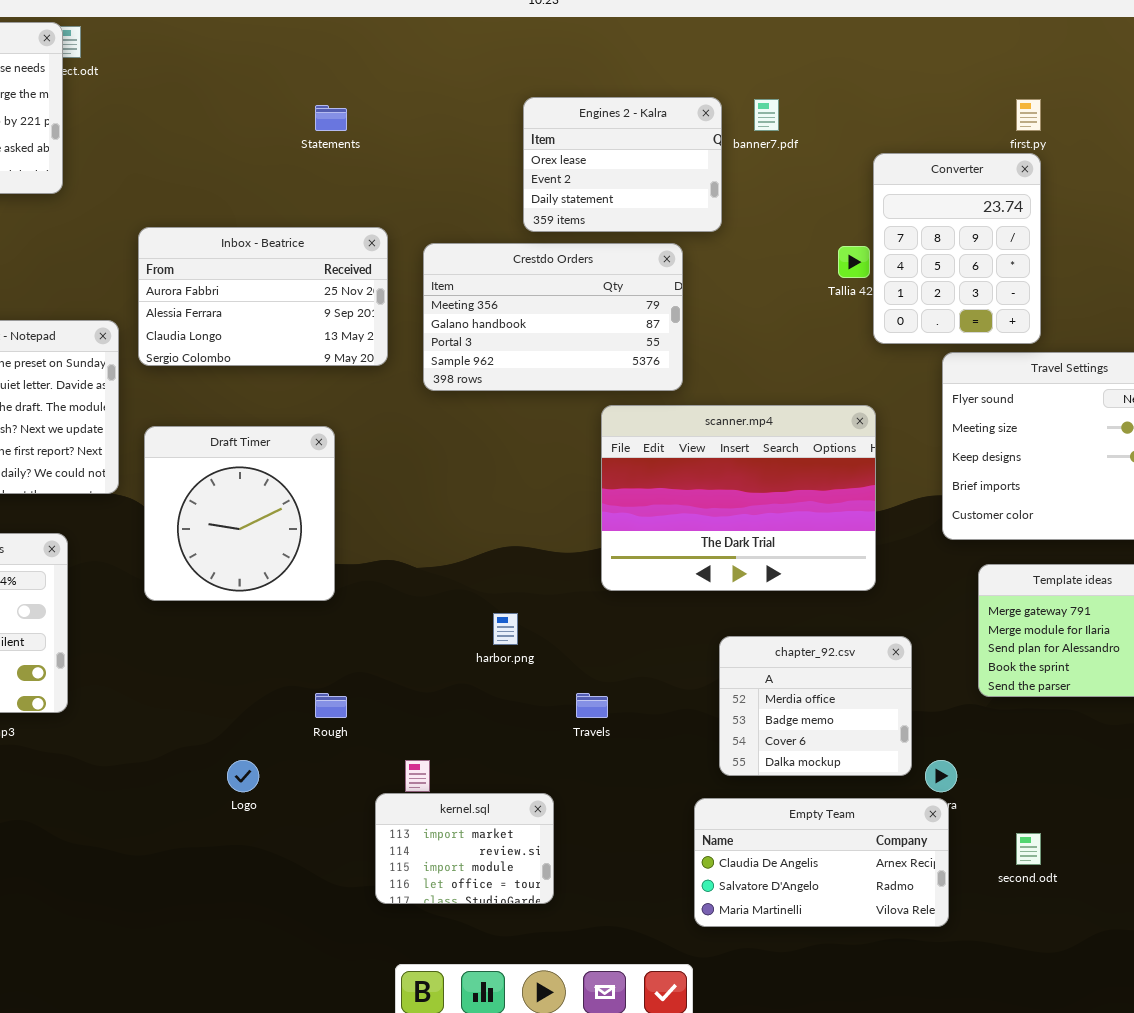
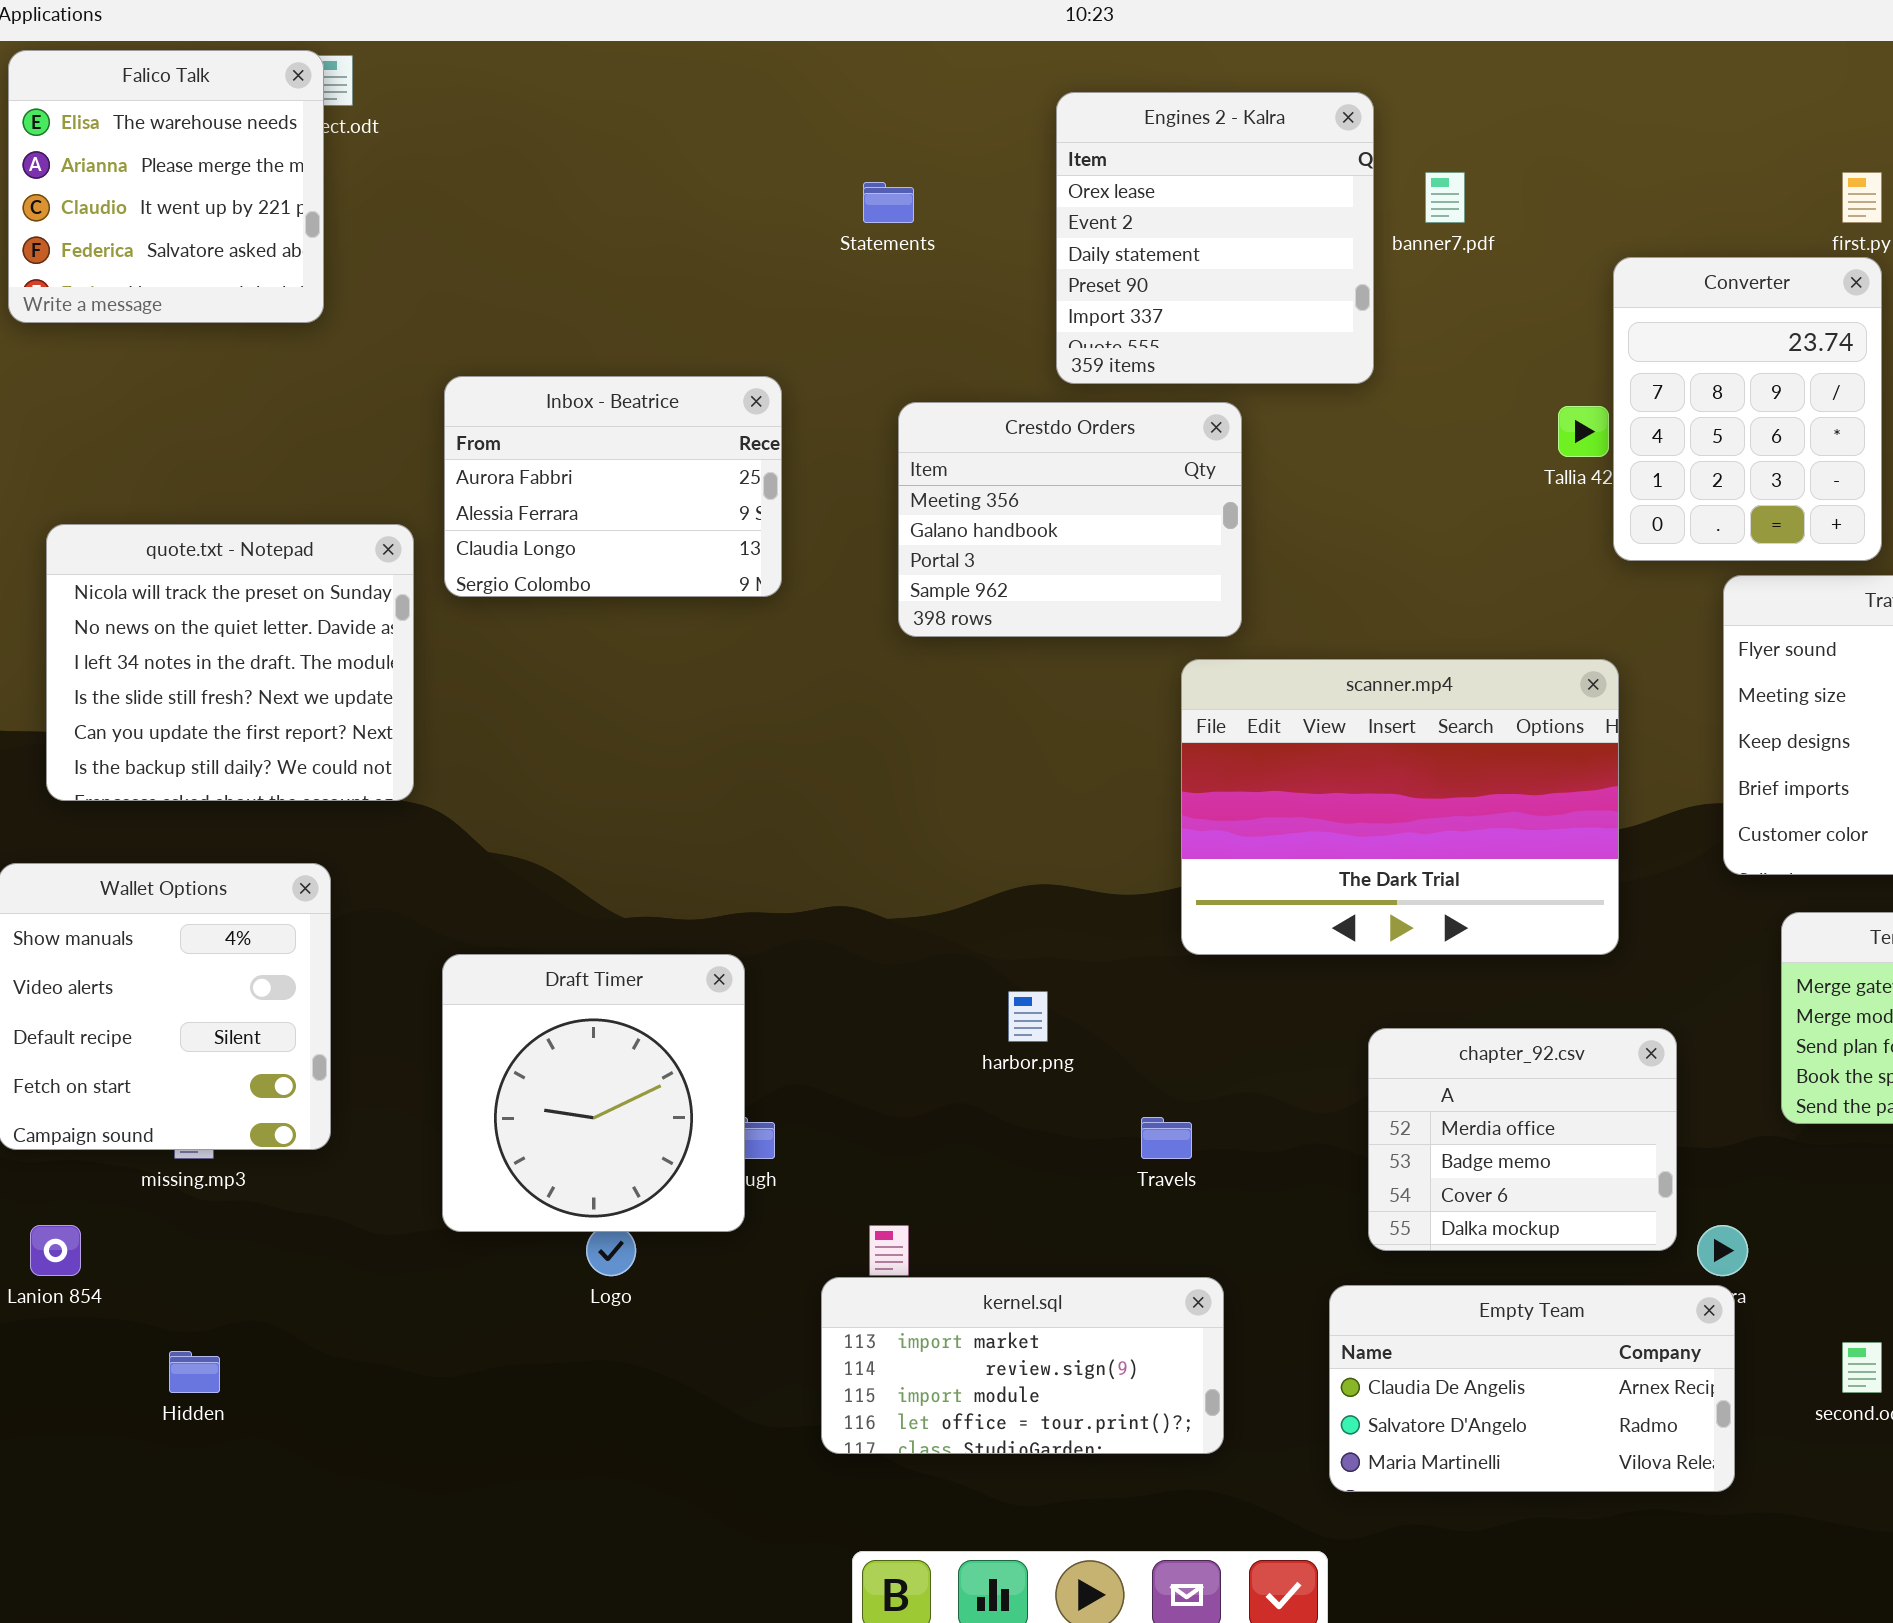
Engines 2 - Kalra: [523,97,722,232] -> [1056,92,1374,384], resized
Statements: [315,105,347,131] -> [863,182,914,223], moved
Inbox - Beatrice: [138,227,388,366] -> [444,376,782,597], resized
Crestdo Orders: [423,243,683,391] -> [898,402,1242,637], resized
Draft Timer: [144,426,335,601] -> [442,954,745,1232], moved
kernel.sql: [375,793,554,904] -> [821,1277,1224,1454], resized

